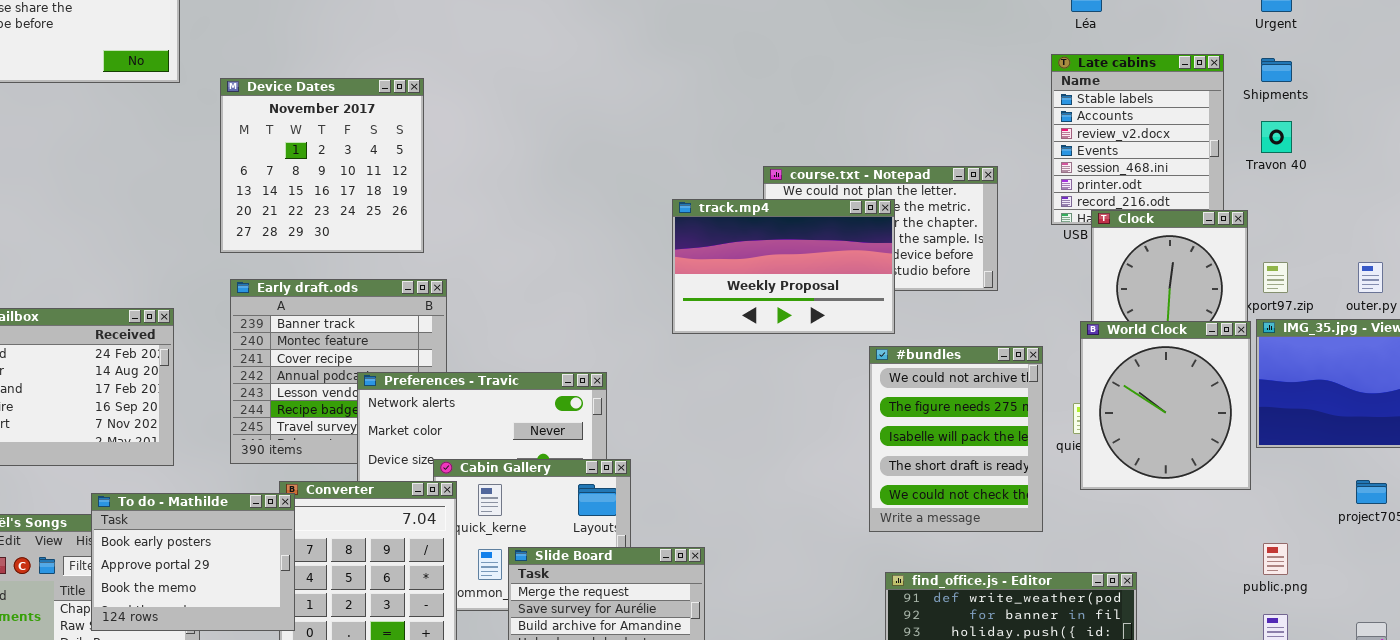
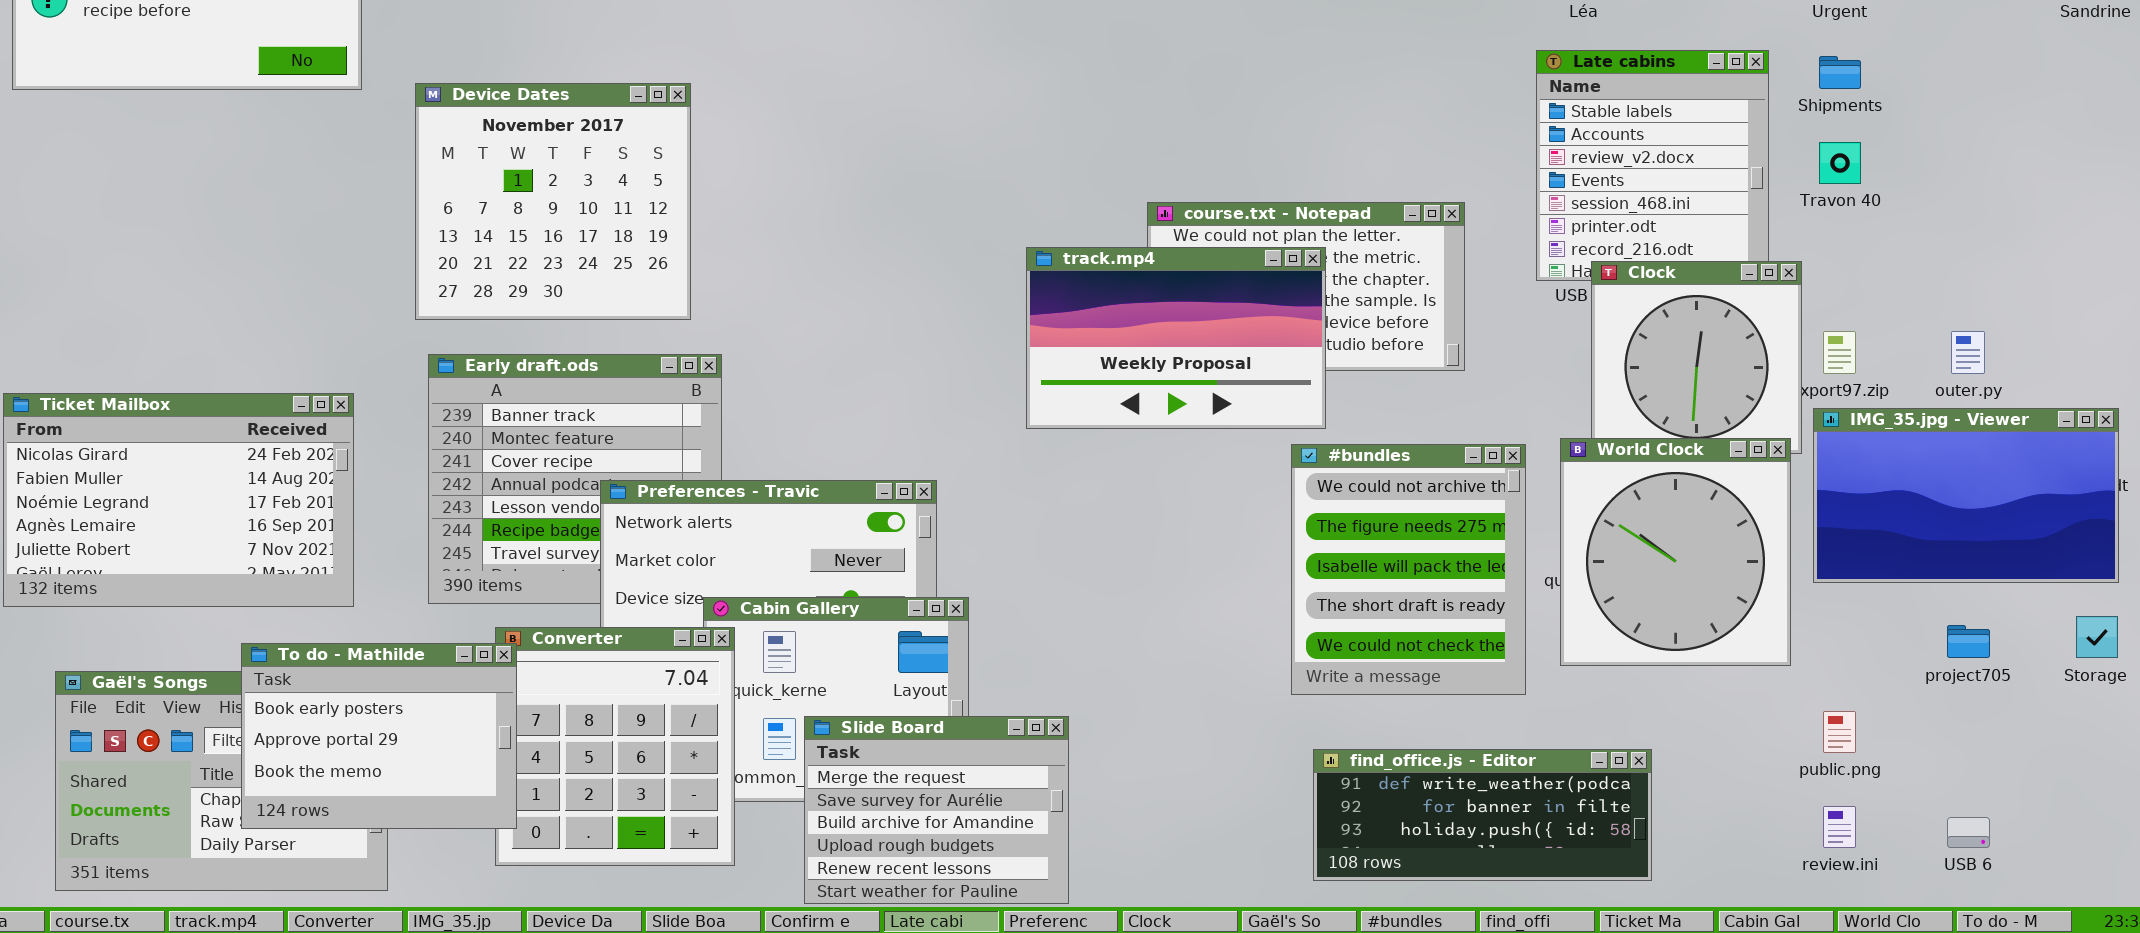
World Clock: [1080,321,1251,490] -> [1560,438,1791,666], moved

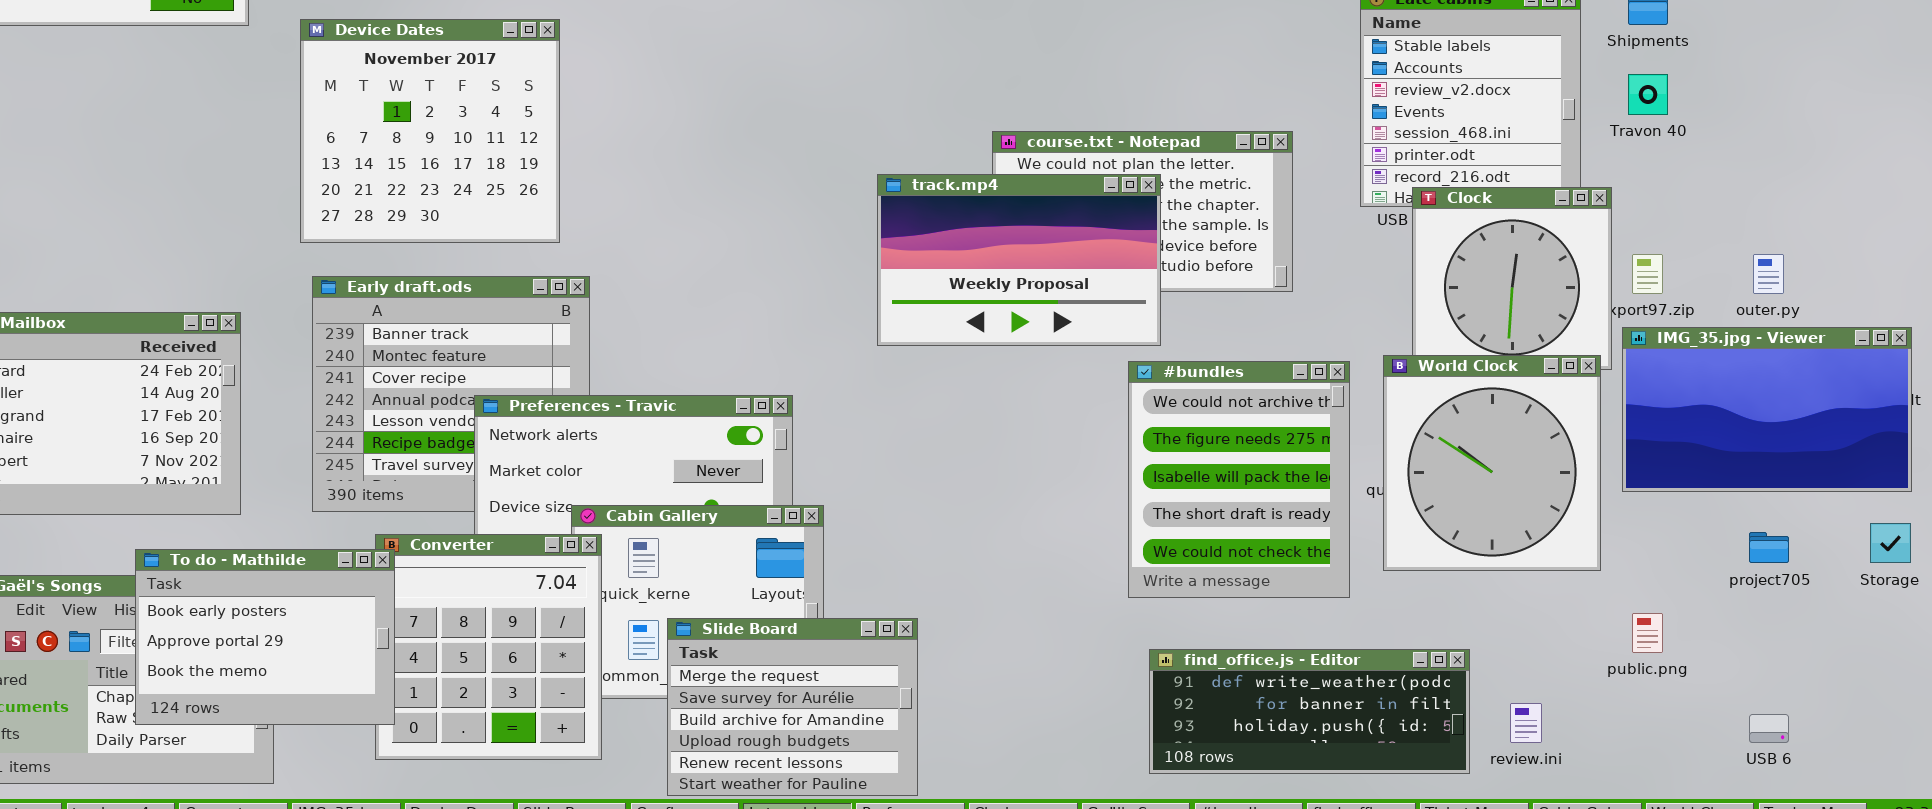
review.ini: [1823,806,1856,848] -> [1510,703,1542,743], moved

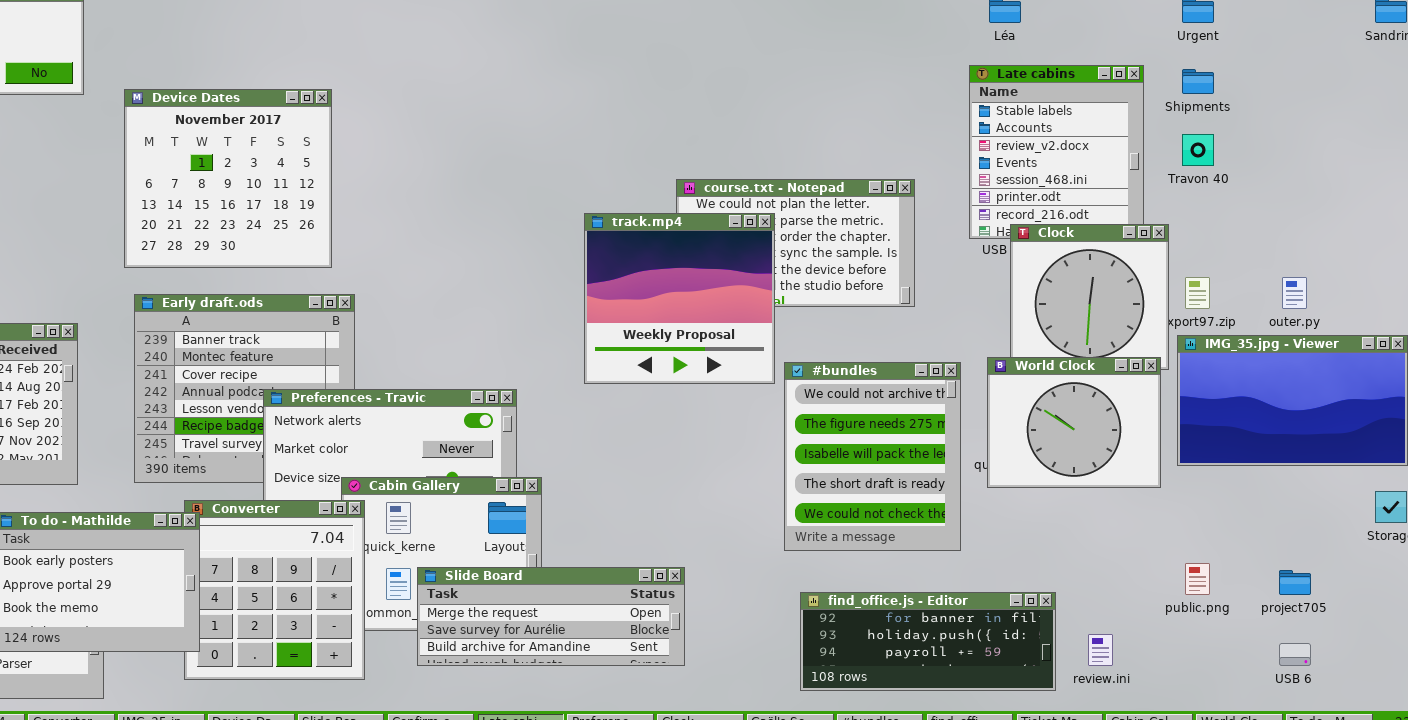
track.mp4: [877,174,1161,346] -> [584,213,775,384], resized
World Clock: [1383,355,1601,571] -> [987,357,1161,488], resized
project705: [1749,532,1789,563] -> [1279,570,1311,595], moved
Slide Board: [667,618,918,796] -> [417,567,685,666], resized
find_office.js - Editor: [1149,649,1470,774] -> [800,592,1056,691], scrolled down 1 row

